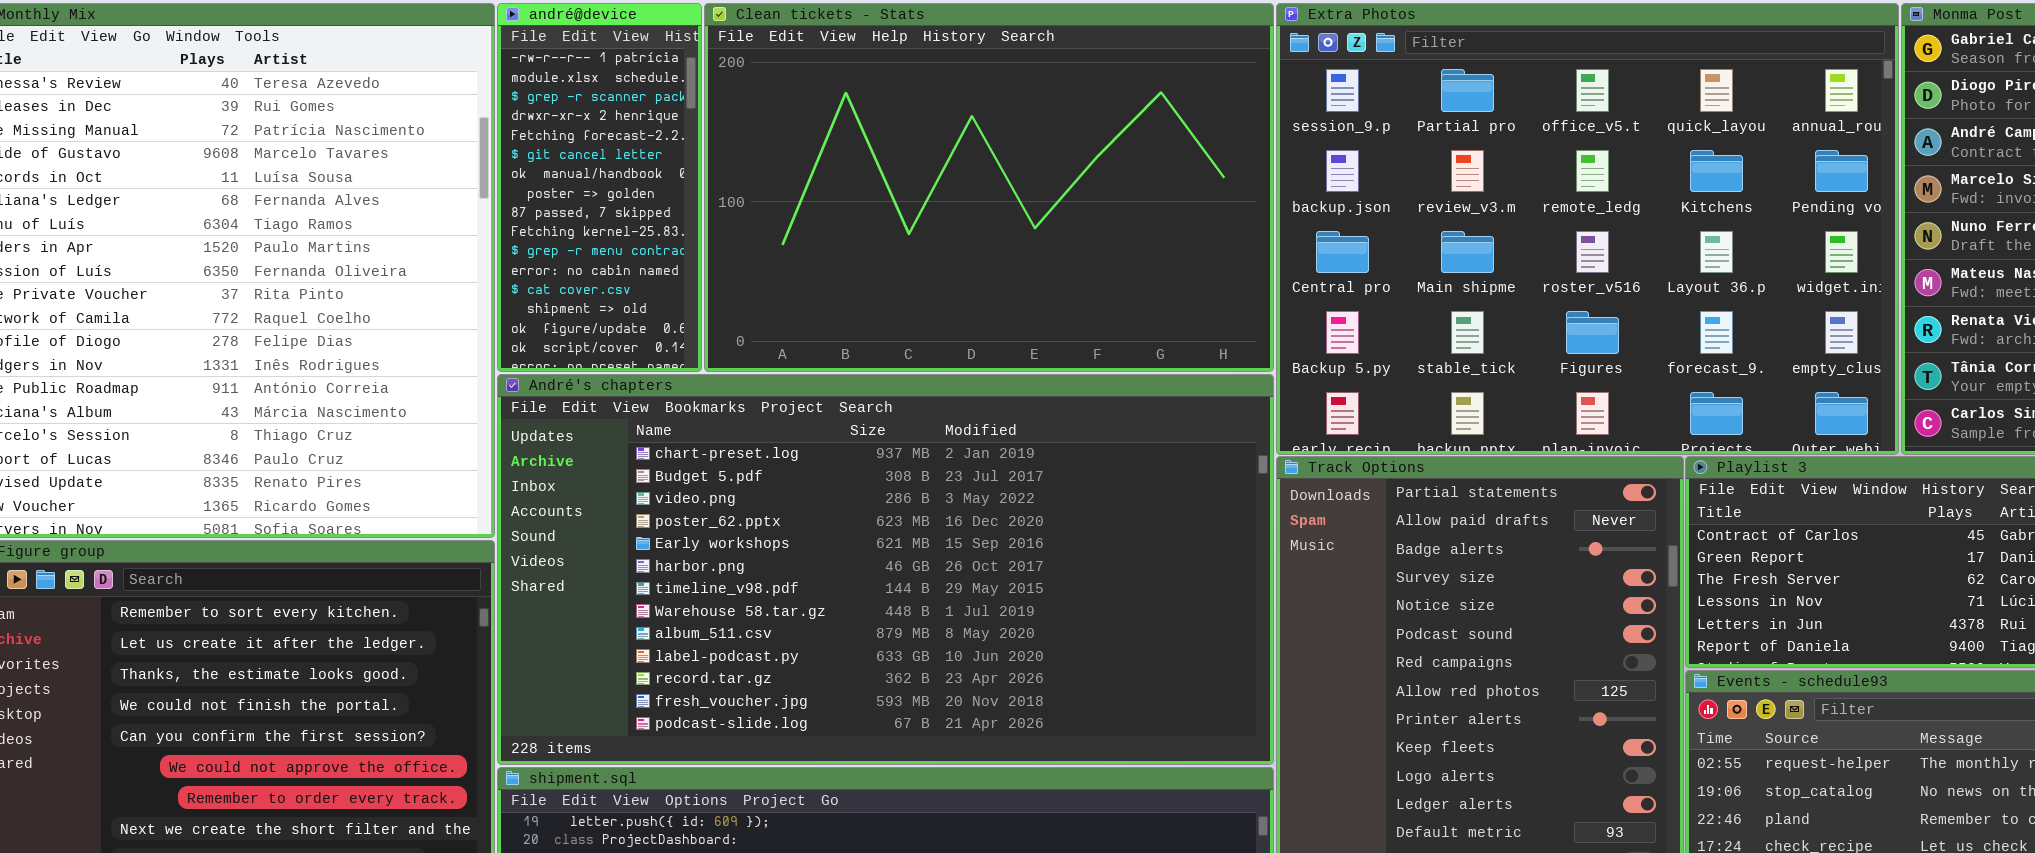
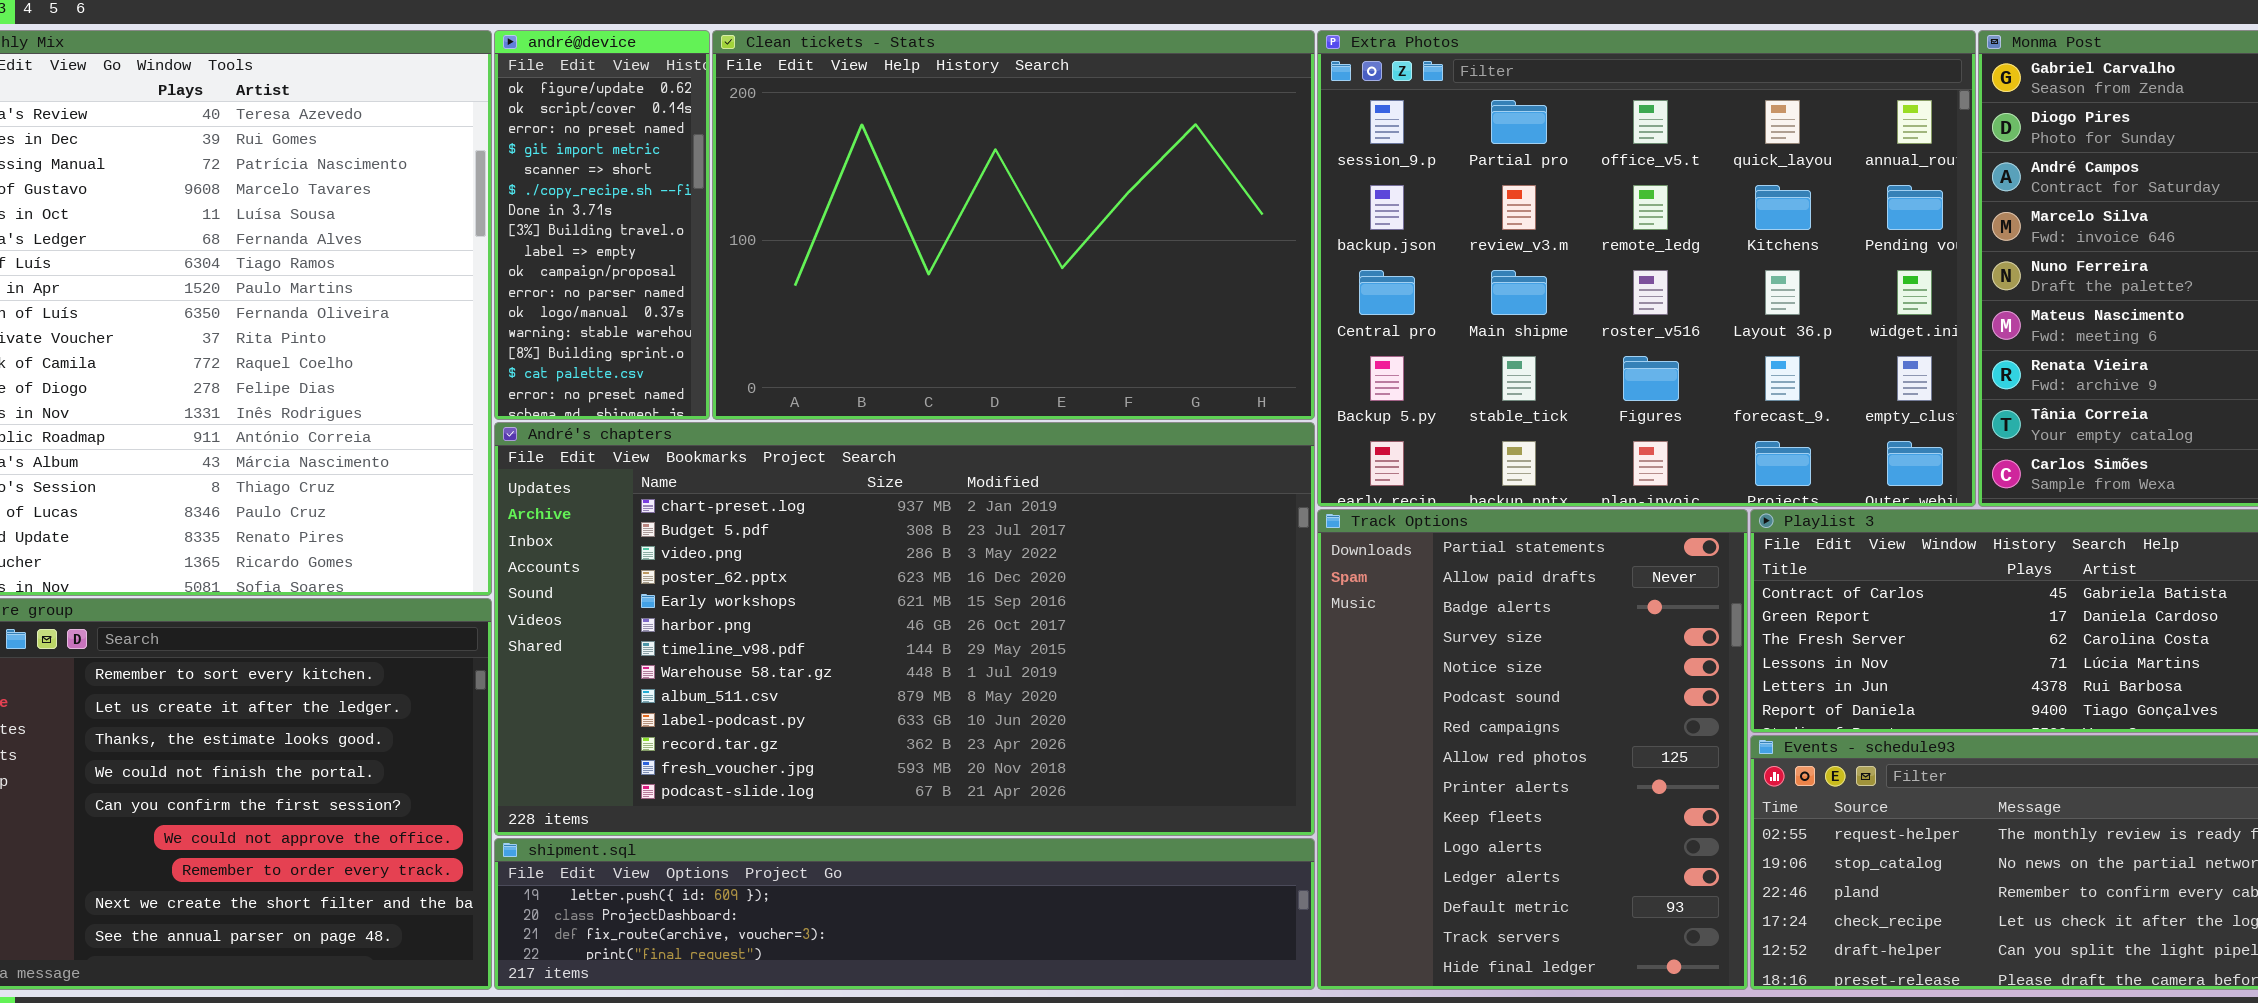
andré@device: [497,3,702,372] -> [494,30,710,420], scrolled down 14 rows

